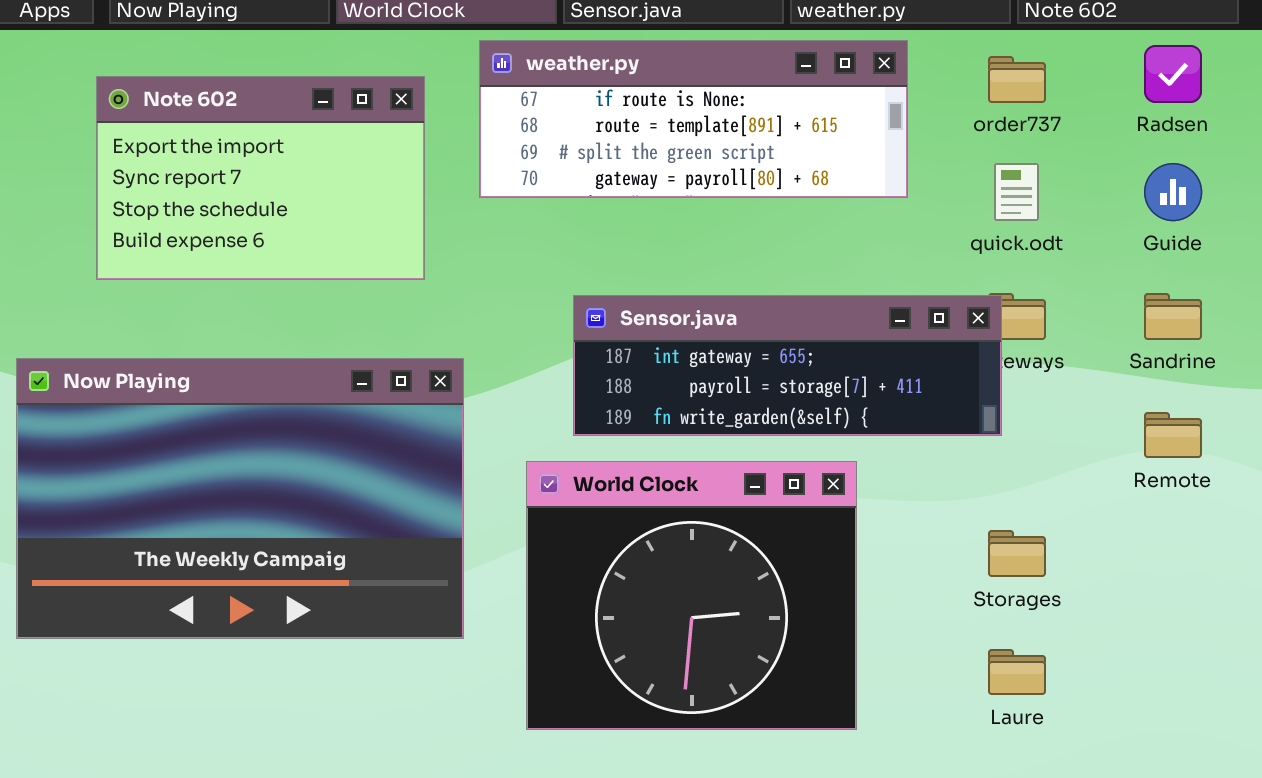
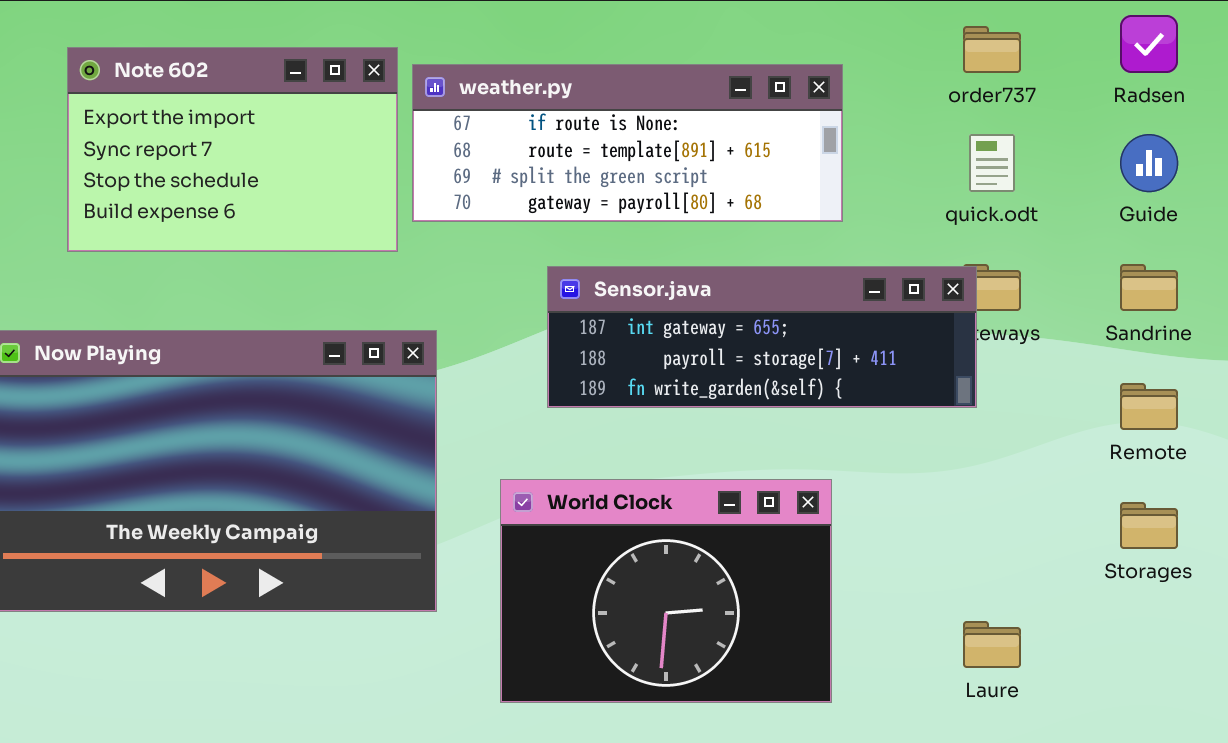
weather.py: [479,40,908,198] -> [412,64,843,222], moved
World Clock: [526,461,857,730] -> [500,479,832,703], resized
Storages: [988,530,1046,577] -> [1120,502,1178,549], moved

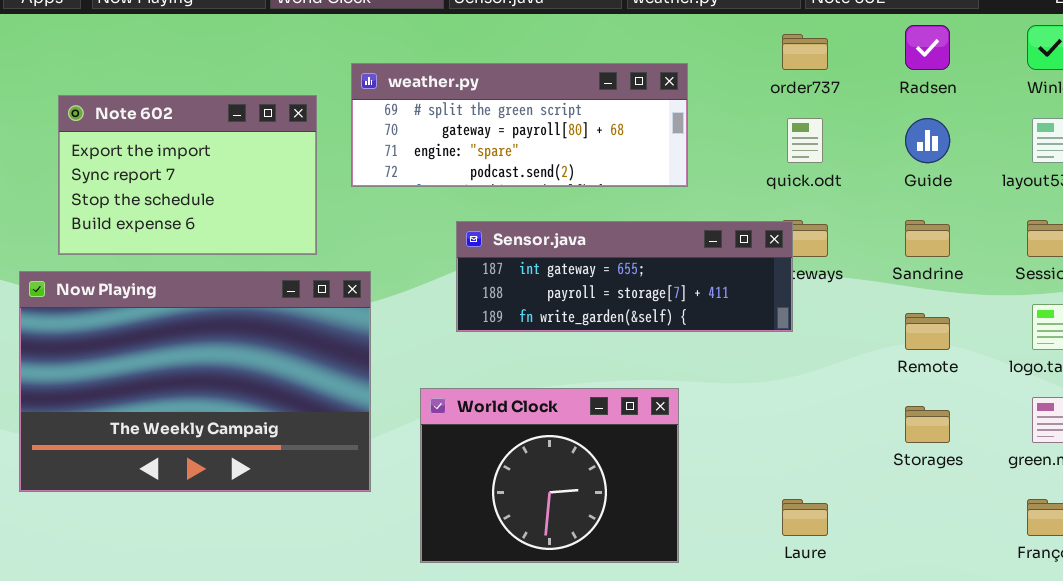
Note 602: [67,47,398,252] -> [58,95,317,255], moved
weather.py: [412,64,843,222] -> [351,63,688,187], scrolled down 2 rows

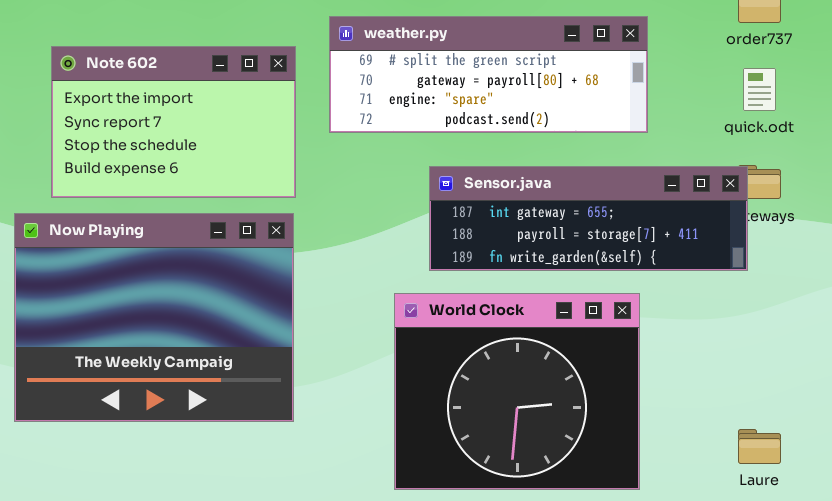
Now Playing: [19,271,371,492] -> [14,213,294,422], resized
World Clock: [420,388,679,563] -> [394,293,640,490], resized

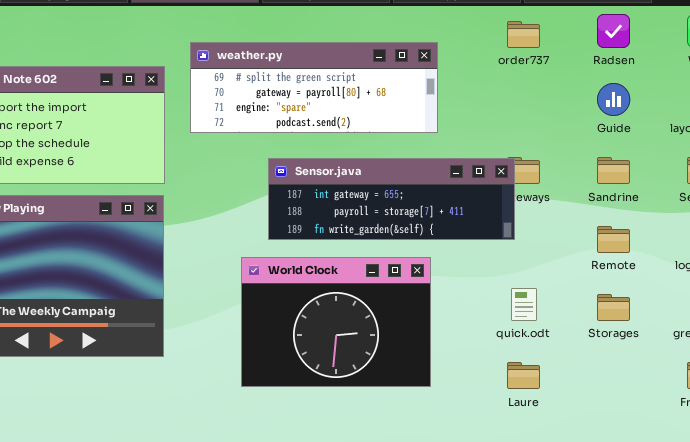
quick.odt: [743,68,776,111] -> [511,288,537,321], moved
World Clock: [394,293,640,490] -> [241,257,431,387], resized

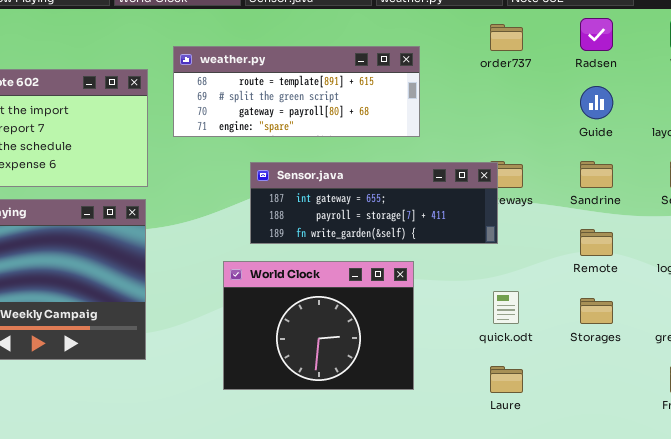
weather.py: [190,42,438,133] -> [173,46,420,137], scrolled up 1 row

